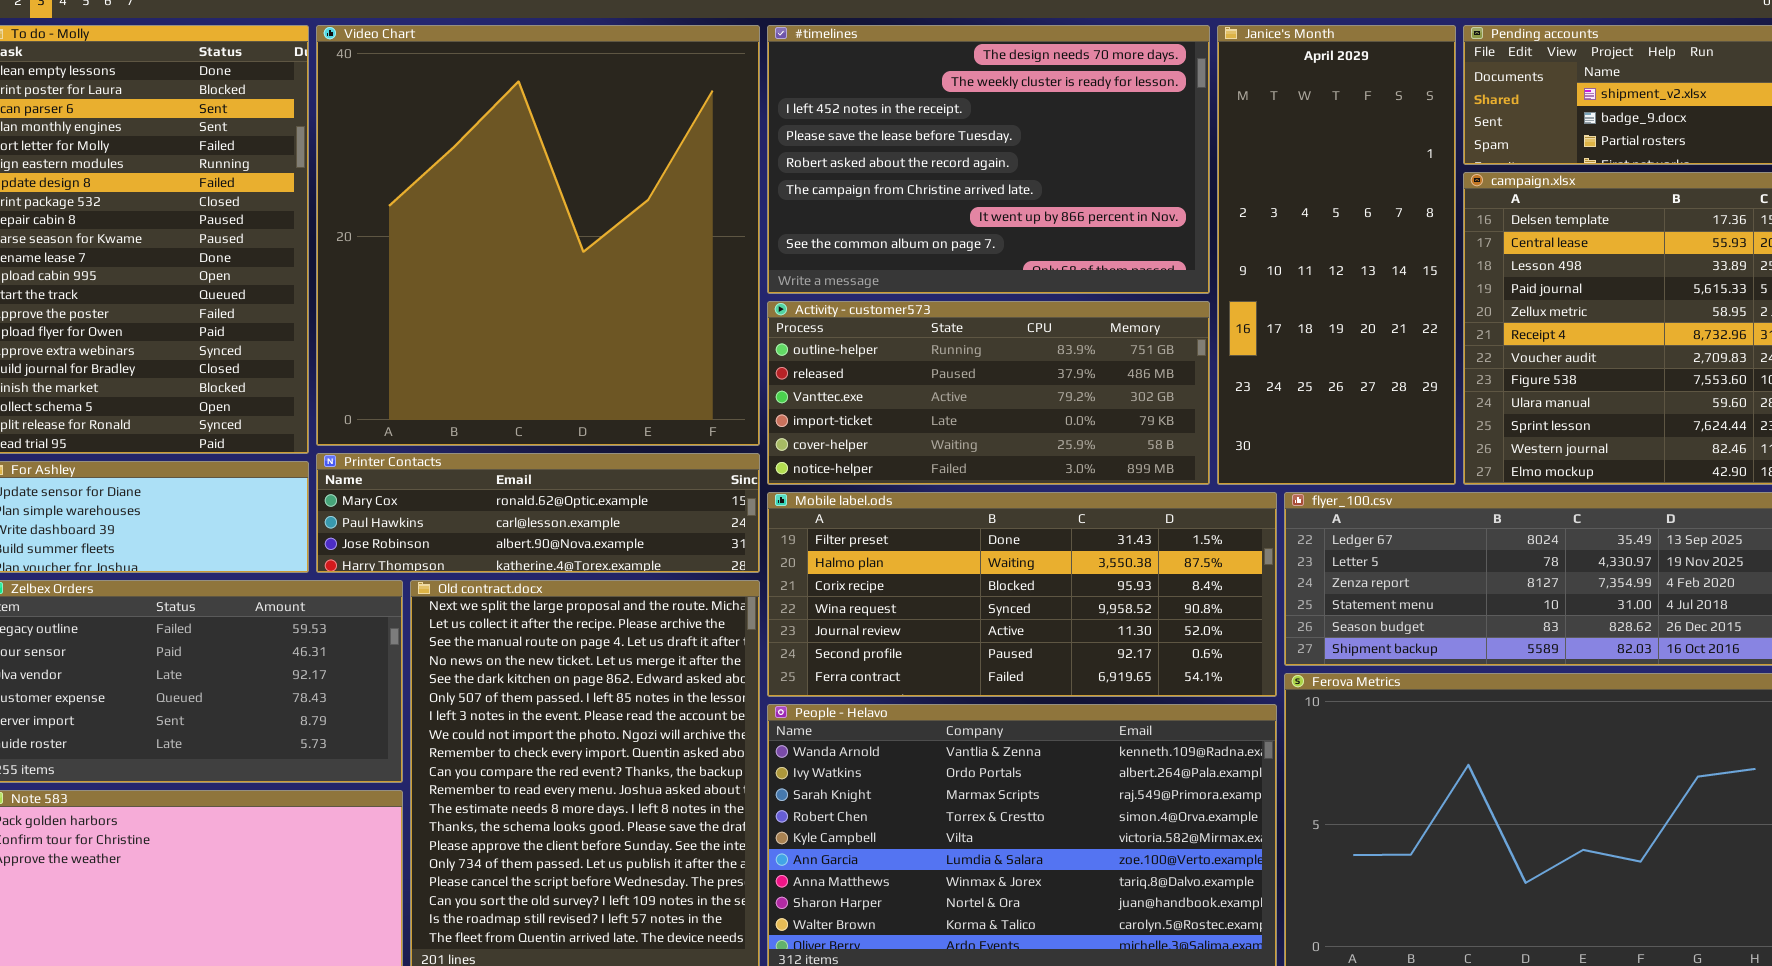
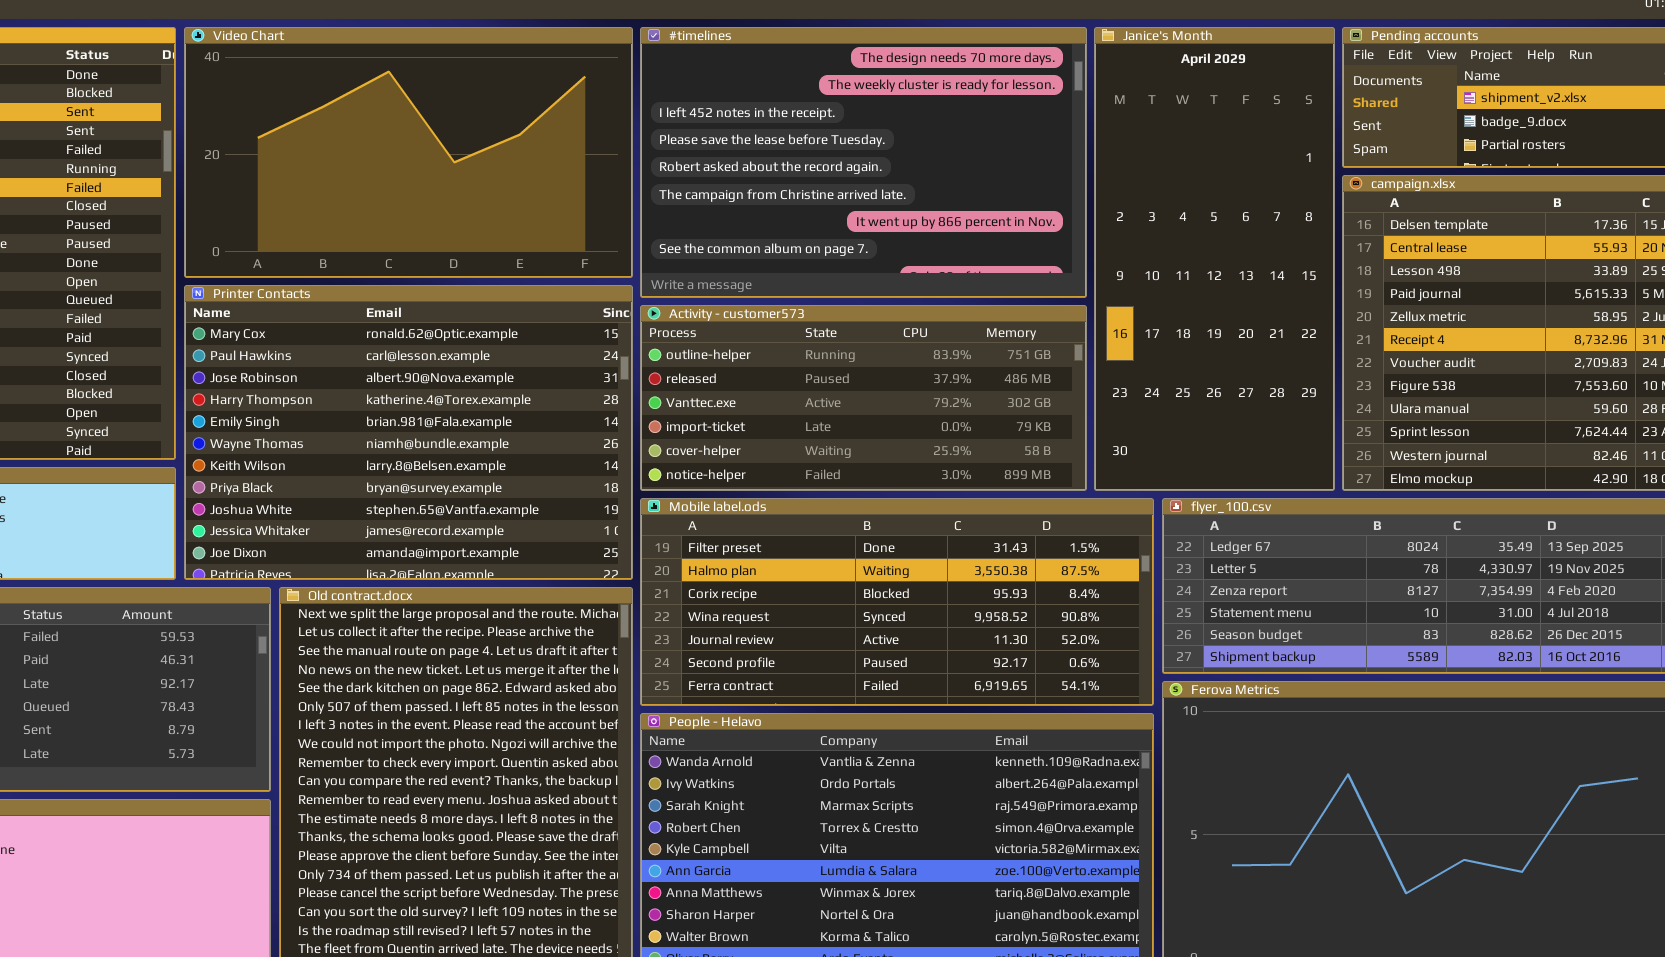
Video Chart: [316,25,760,446] -> [184,27,633,278], resized
Printer Contacts: [316,453,760,573] -> [184,285,633,580], resized

